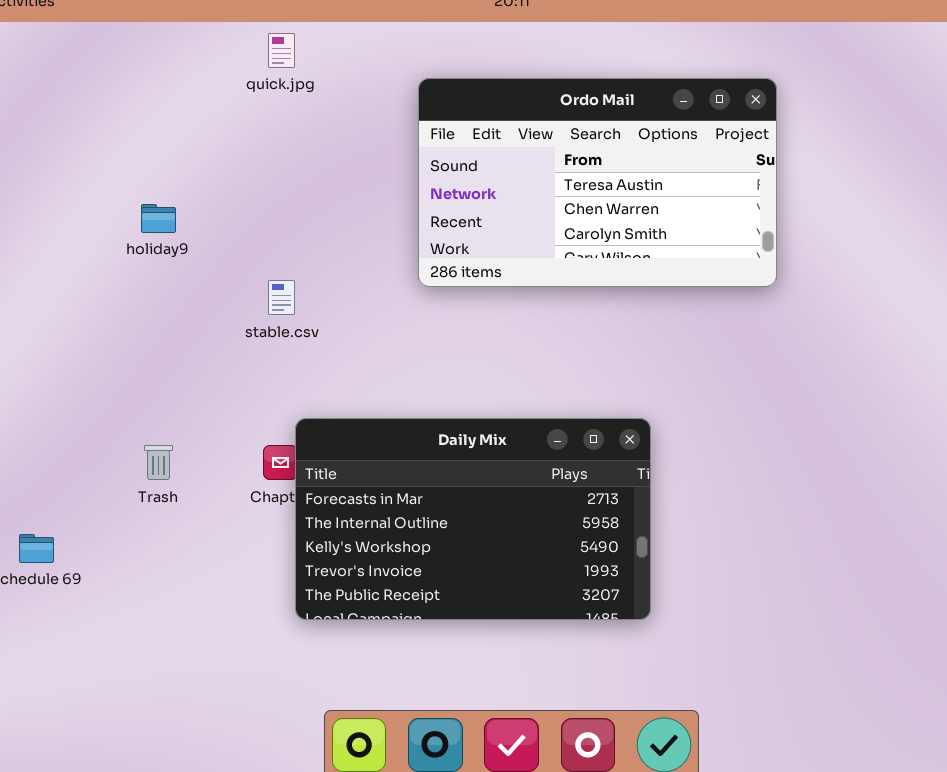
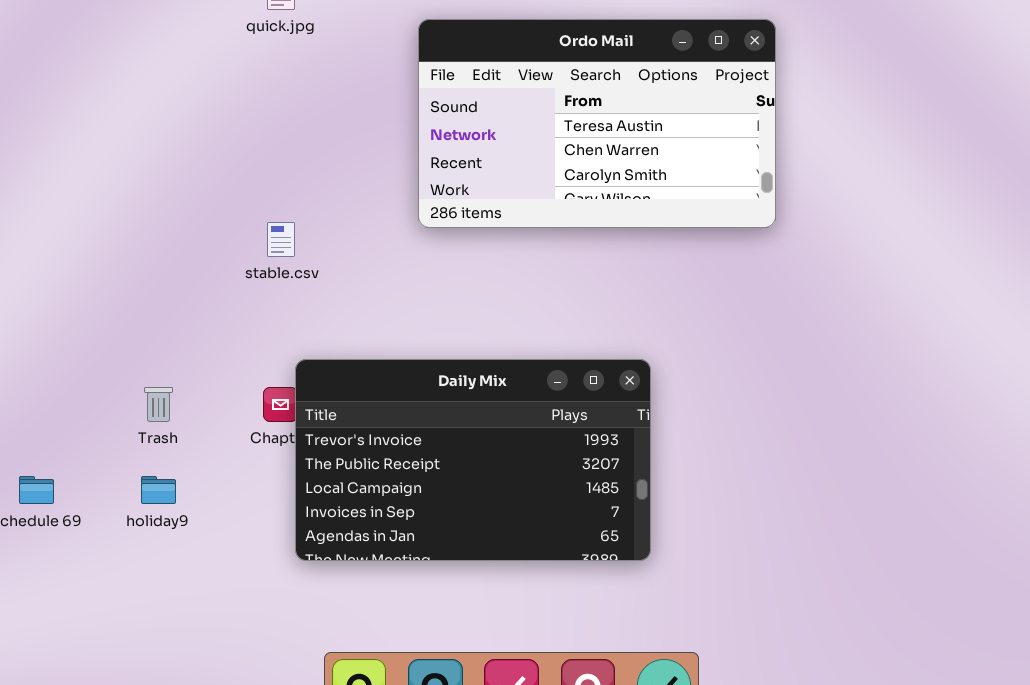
holiday9: [141,204,176,233] -> [141,476,176,504], moved
Daily Mix: [295,418,651,620] -> [295,359,651,561], scrolled down 3 rows

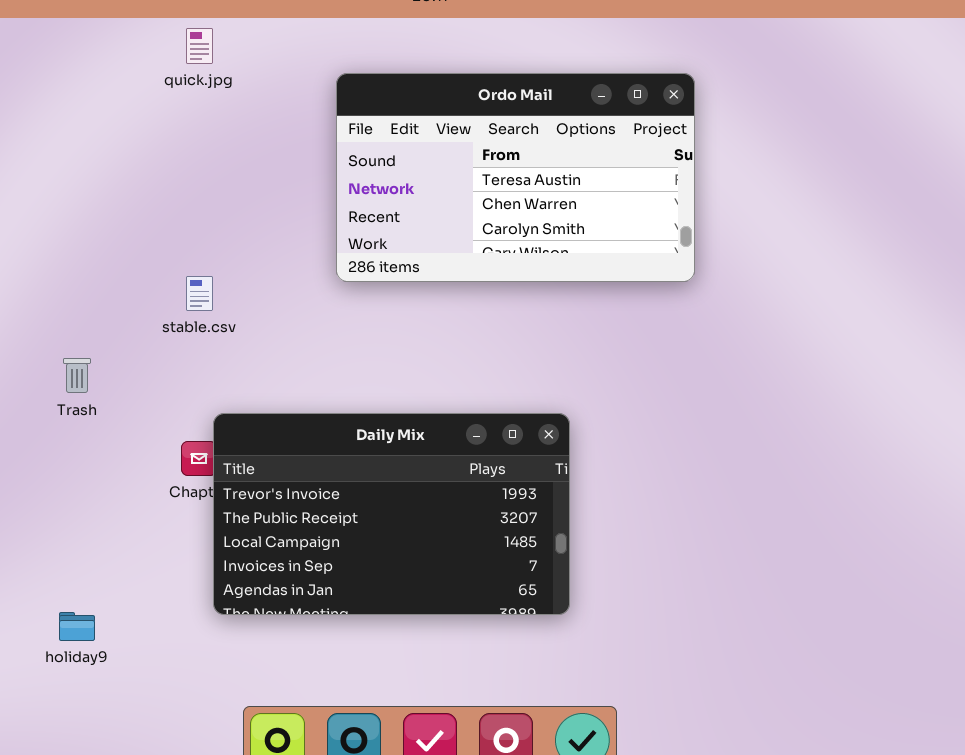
Trash: [144,387,173,422] -> [63,358,91,393], moved
holiday9: [141,476,176,504] -> [59,612,95,641], moved

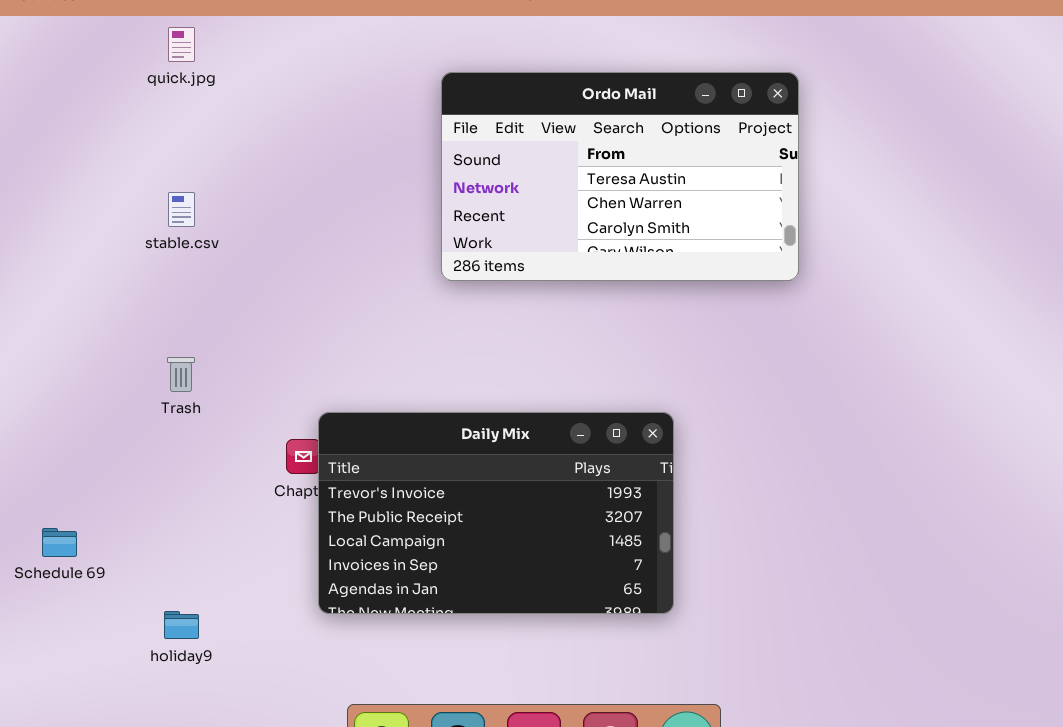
quick.jpg: [186,28,213,64] -> [168,27,195,62], moved
stable.csv: [186,276,213,311] -> [168,192,195,227], moved

